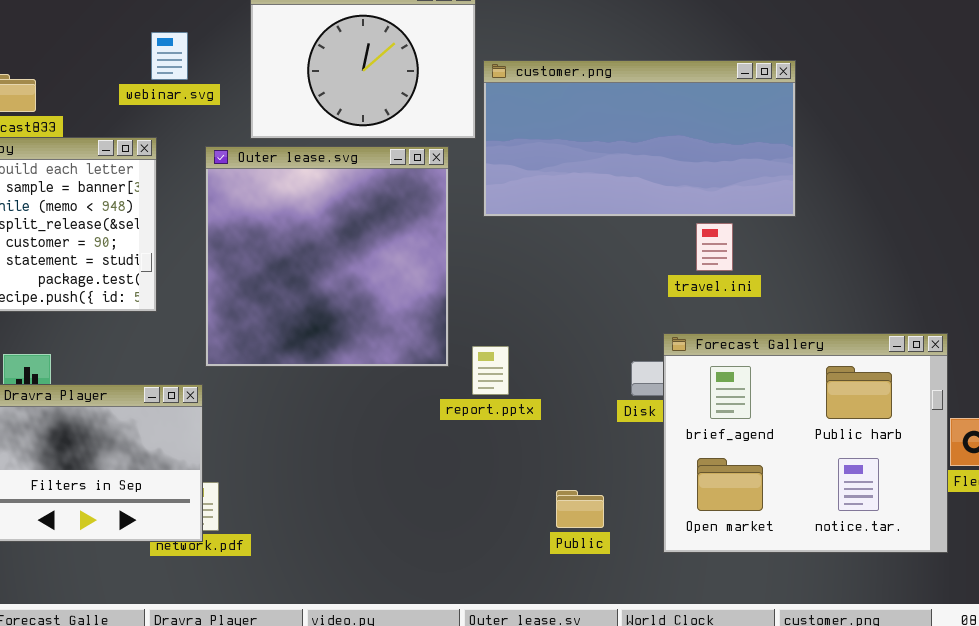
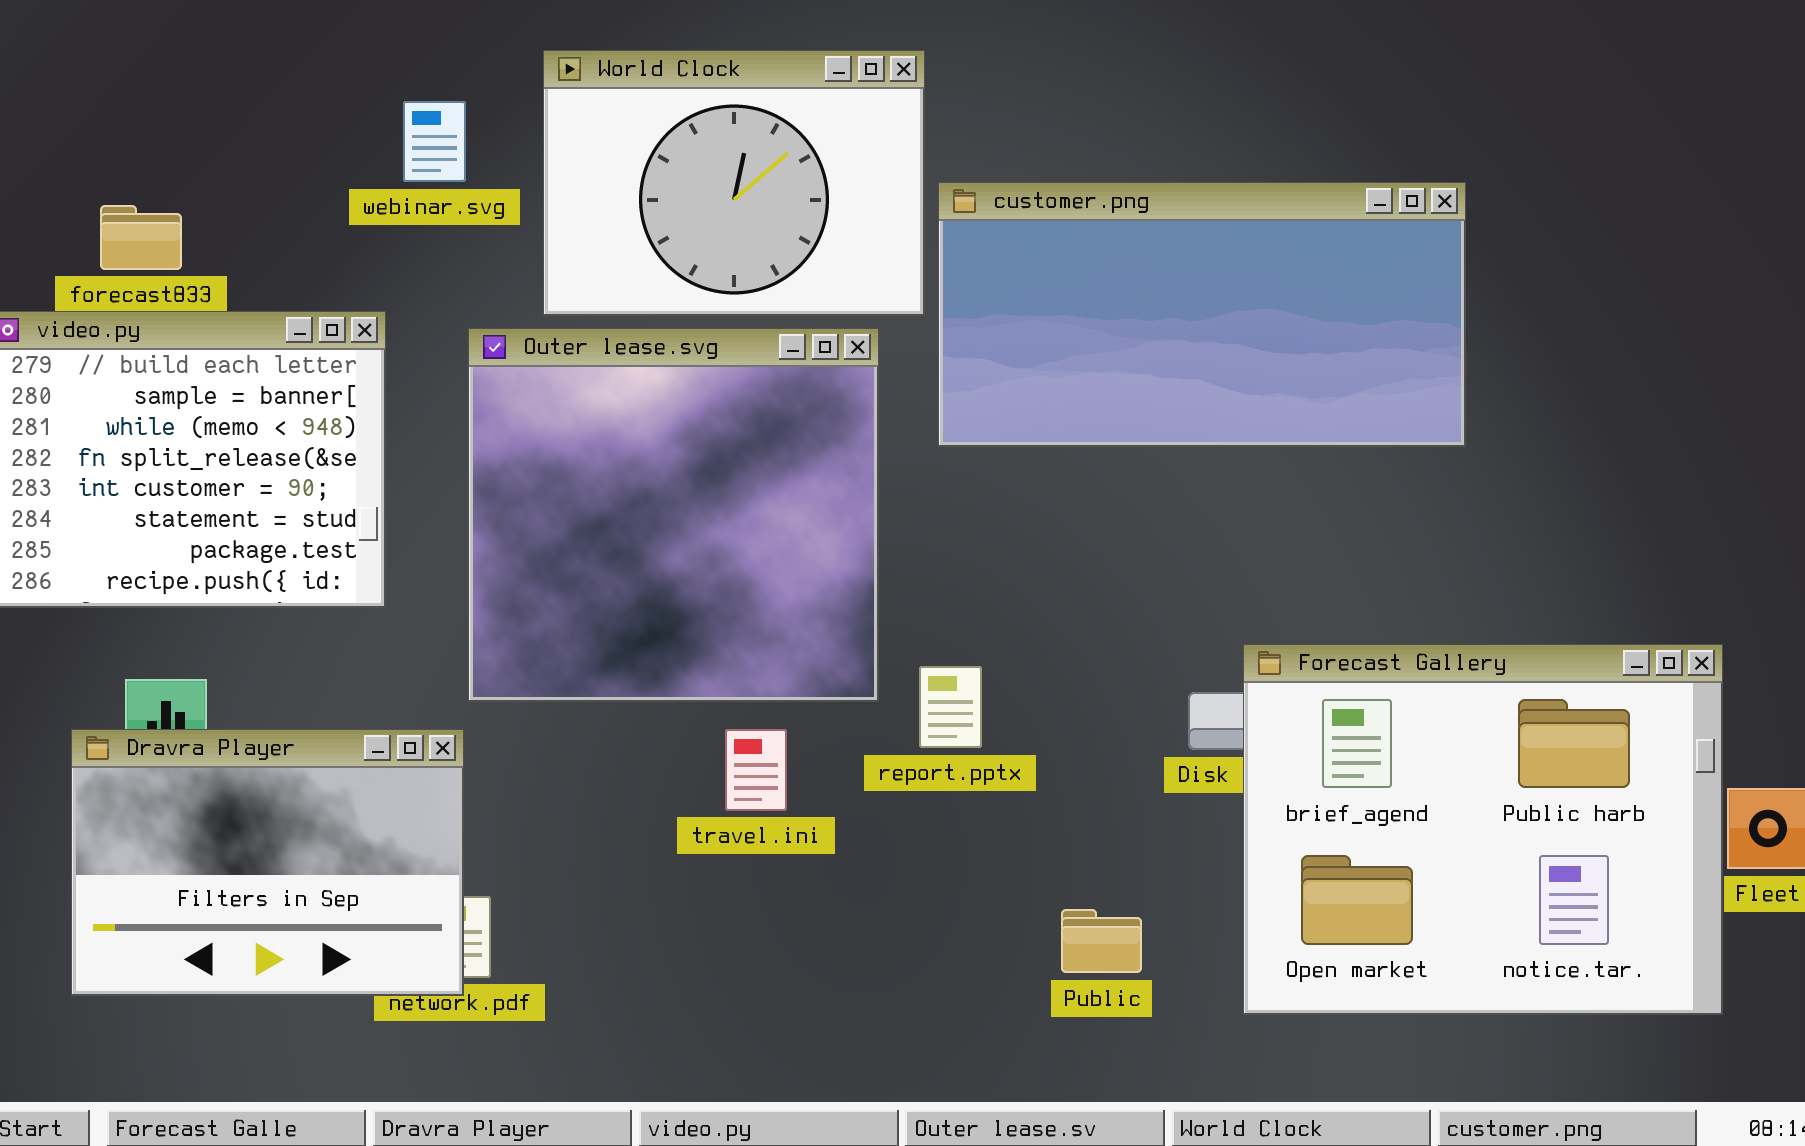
webinar.svg: [151,32,188,80] -> [403,101,466,182], moved
travel.ini: [696,223,733,271] -> [725,729,787,811], moved

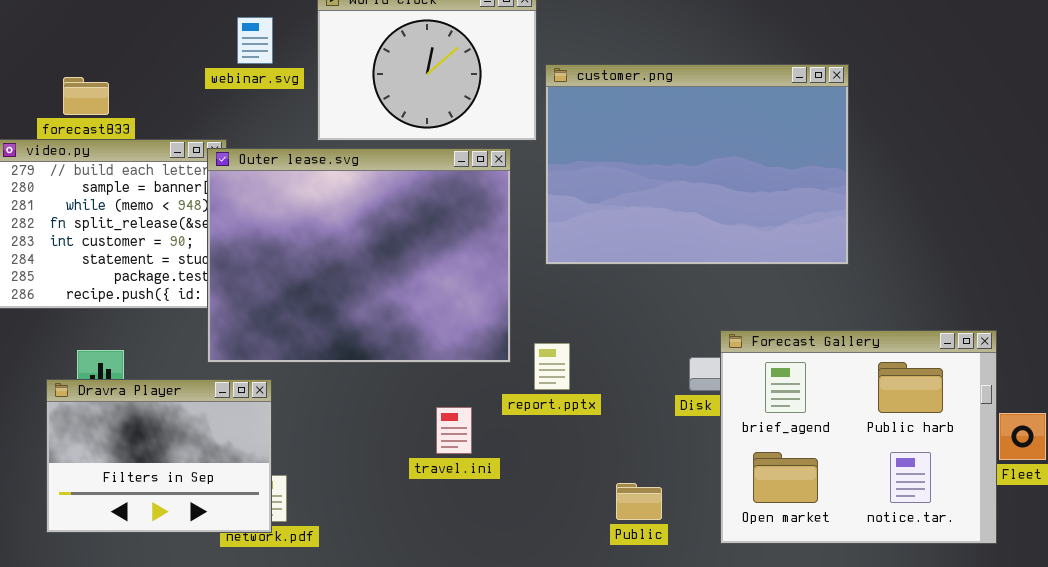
customer.png: [938,182,1466,447] -> [545,64,849,265], resized
Outer lease.svg: [468,328,879,702] -> [207,148,511,363], resized
travel.ini: [725,729,787,811] -> [436,407,472,454], moved

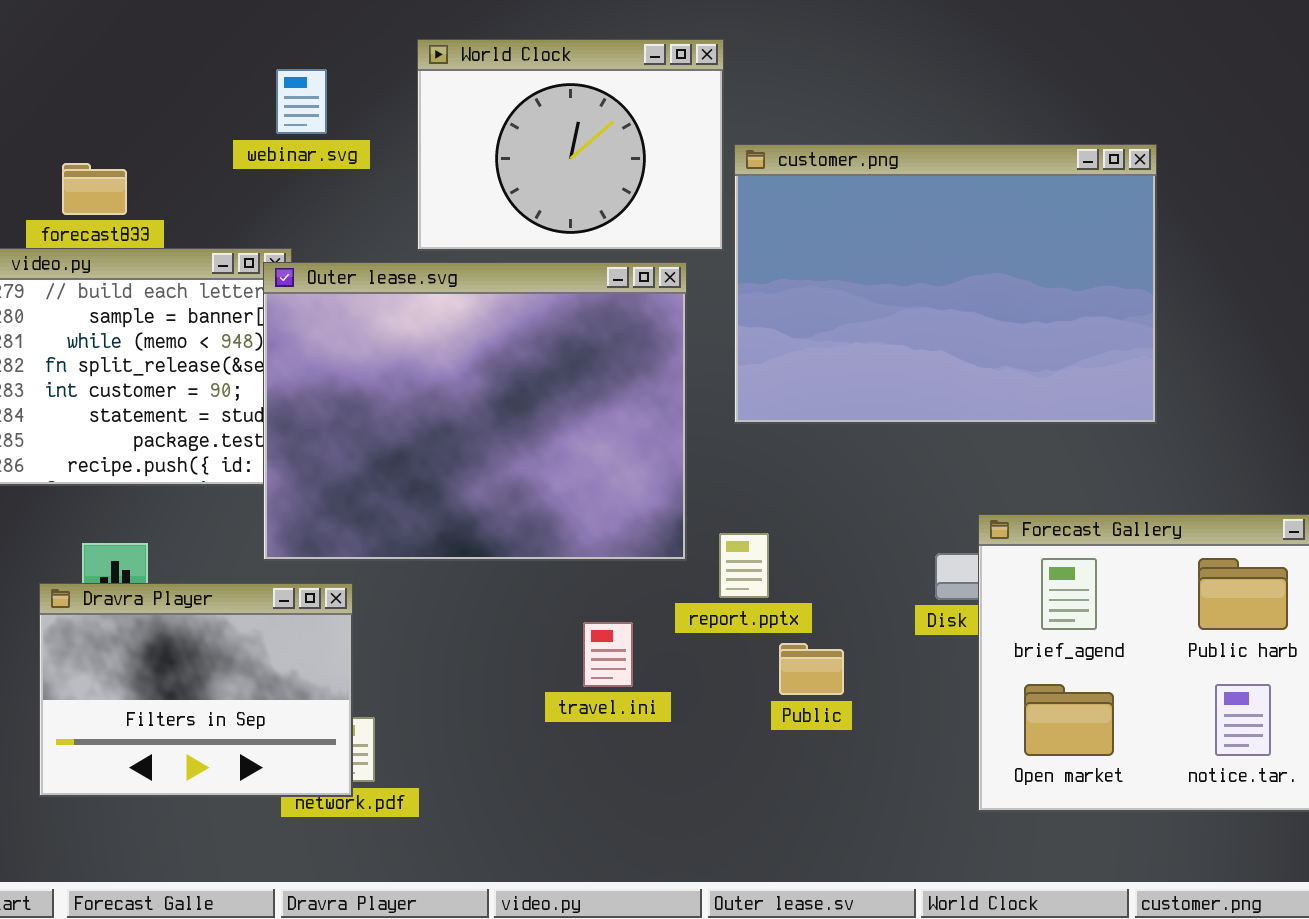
webinar.svg: [237,17,273,64] -> [276,69,327,134], moved
Public: [616,483,662,520] -> [779,643,844,695], moved

